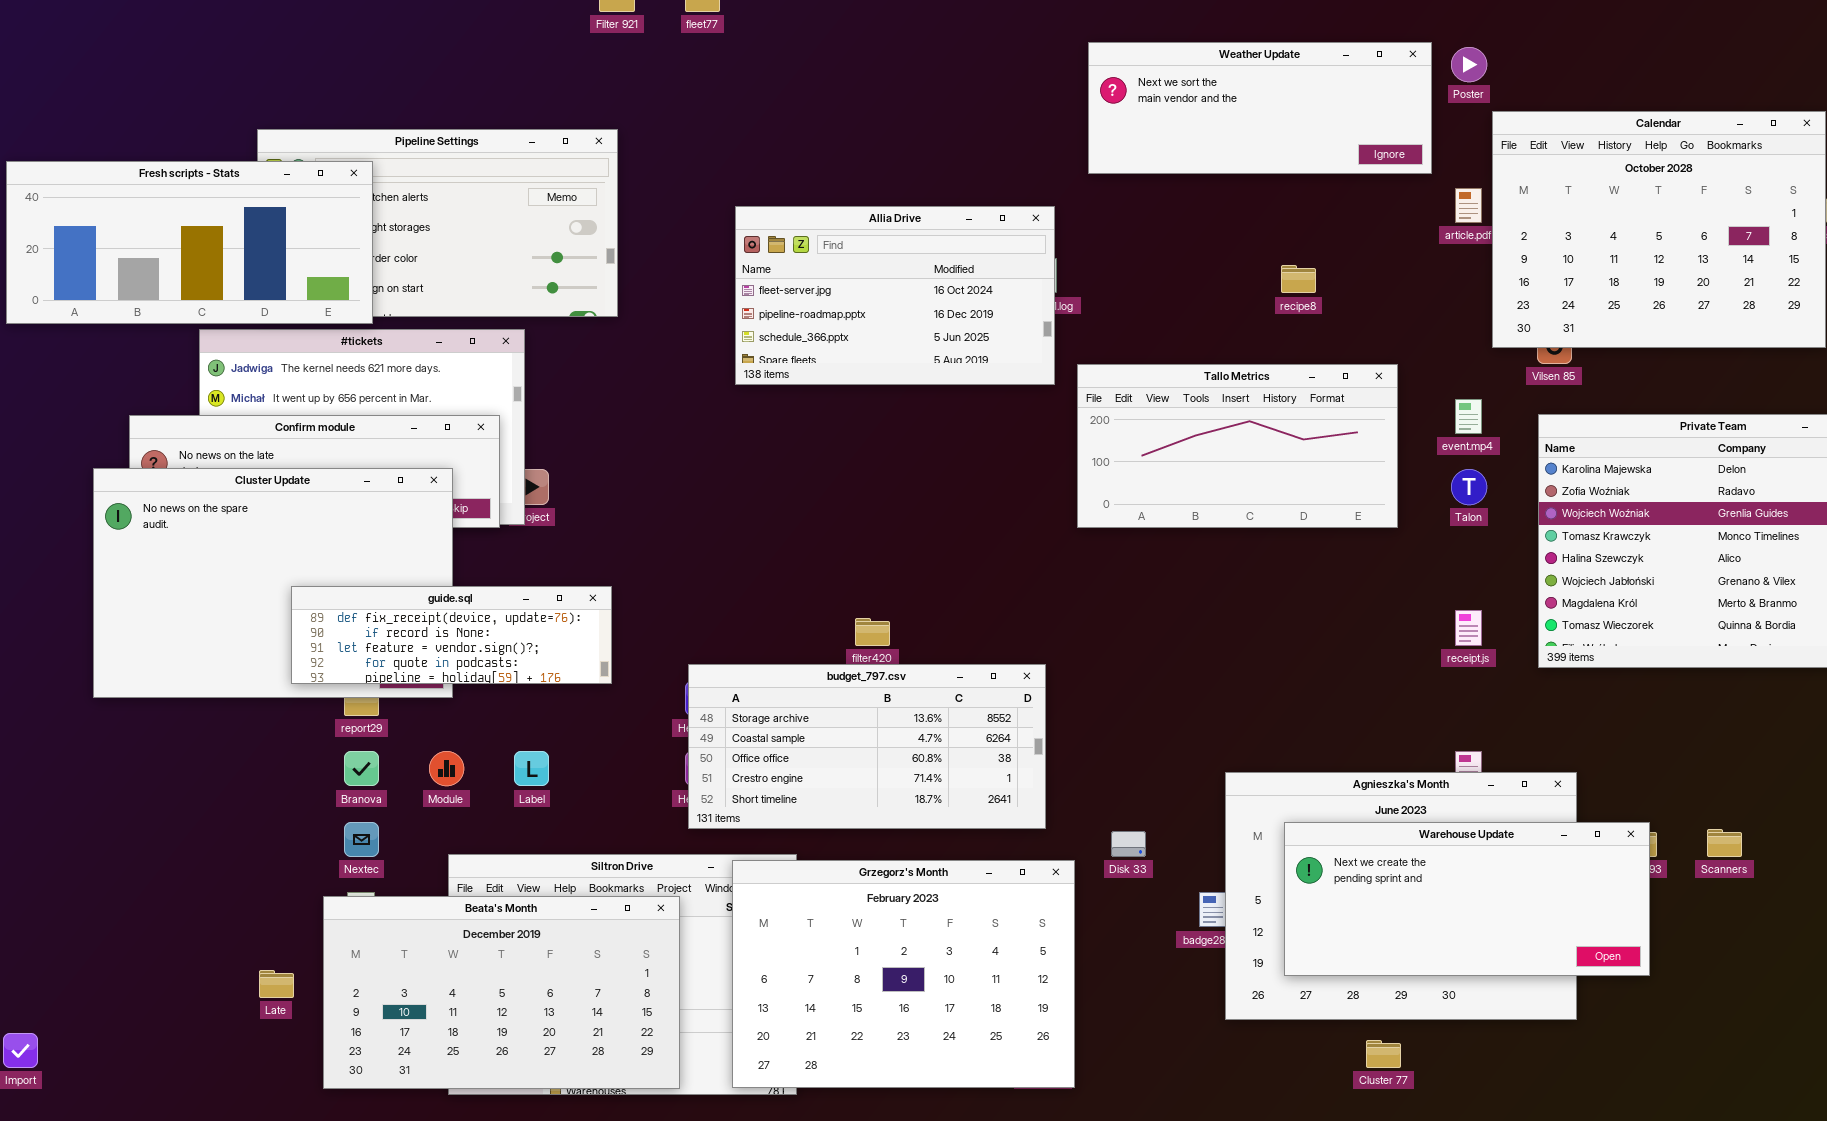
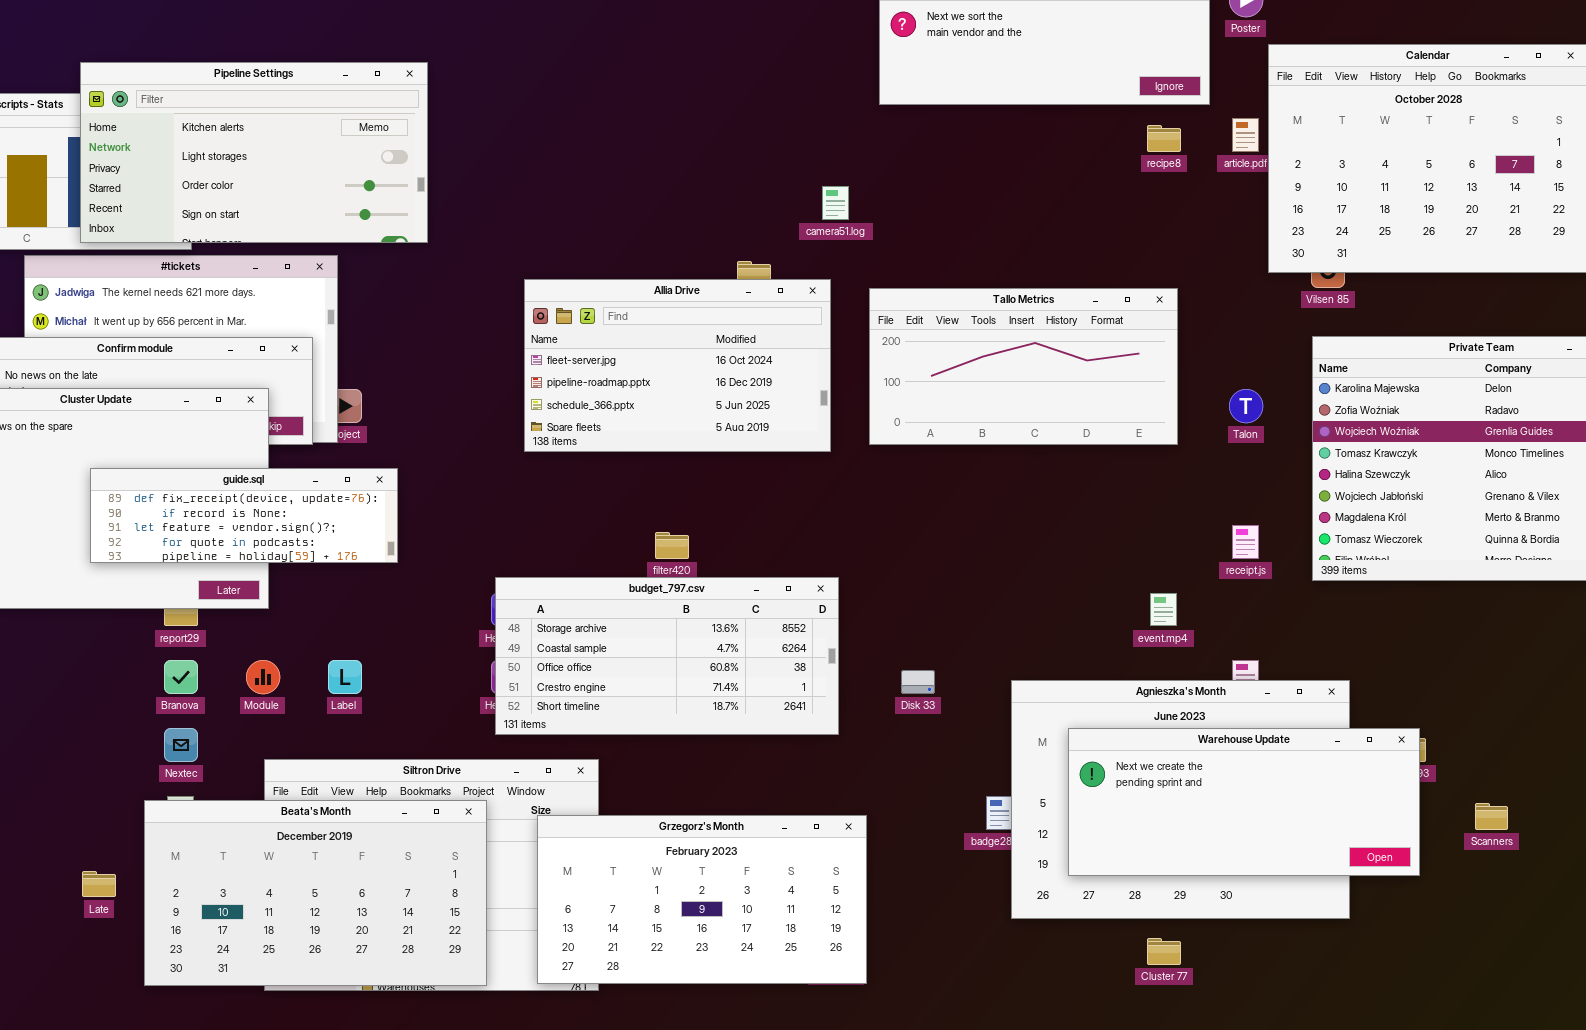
Pipeline Settings: [257,129,618,317] -> [80,62,428,243], raised
Allia Drive: [735,206,1055,385] -> [524,279,831,452], moved
recipe8: [1281,265,1316,293] -> [1147,125,1181,152], moved
event.mp4: [1455,399,1482,434] -> [1150,593,1177,626], moved
guide.sql: [291,586,612,684] -> [90,468,398,563], moved
Scanners: [1707,829,1742,857] -> [1475,803,1508,830], moved
Disk 33: [1111,831,1146,857] -> [901,670,935,694], moved
Grzegorz's Month: [732,860,1075,1088] -> [537,815,867,984], resized

